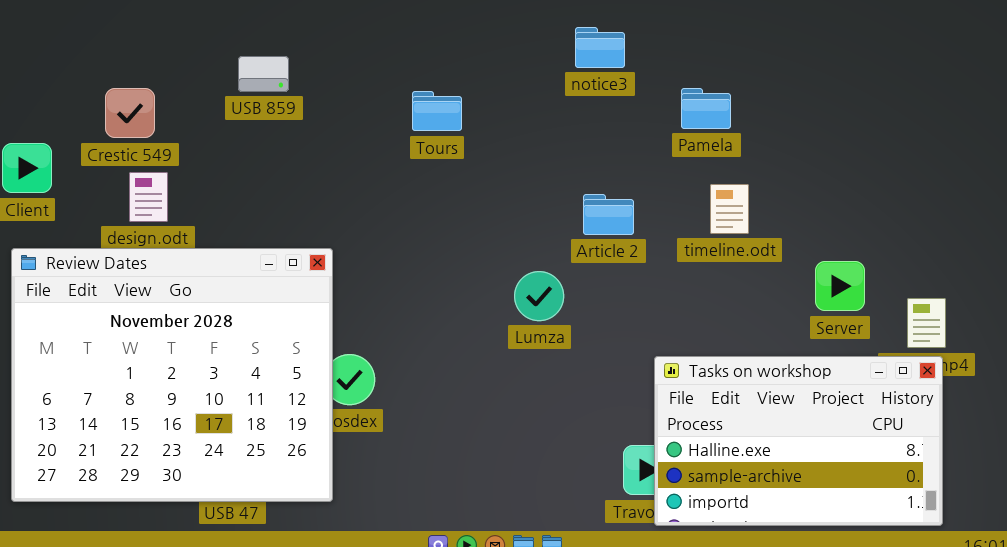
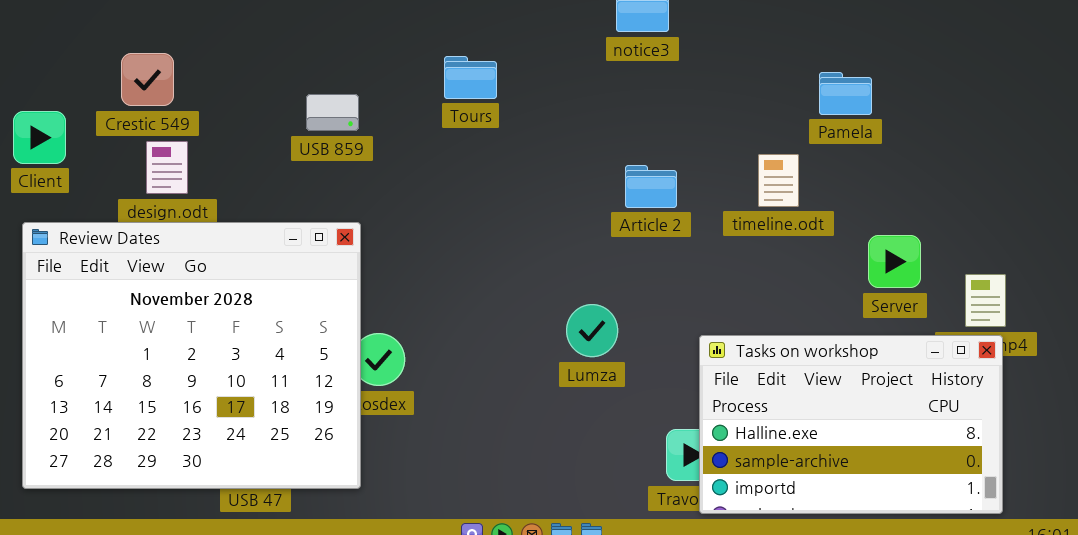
USB 859: [238,56,289,92] -> [306,94,359,131], moved
Pamela: [681,88,731,129] -> [819,72,872,115], moved
Lumza: [514,271,564,321] -> [566,304,618,357], moved

